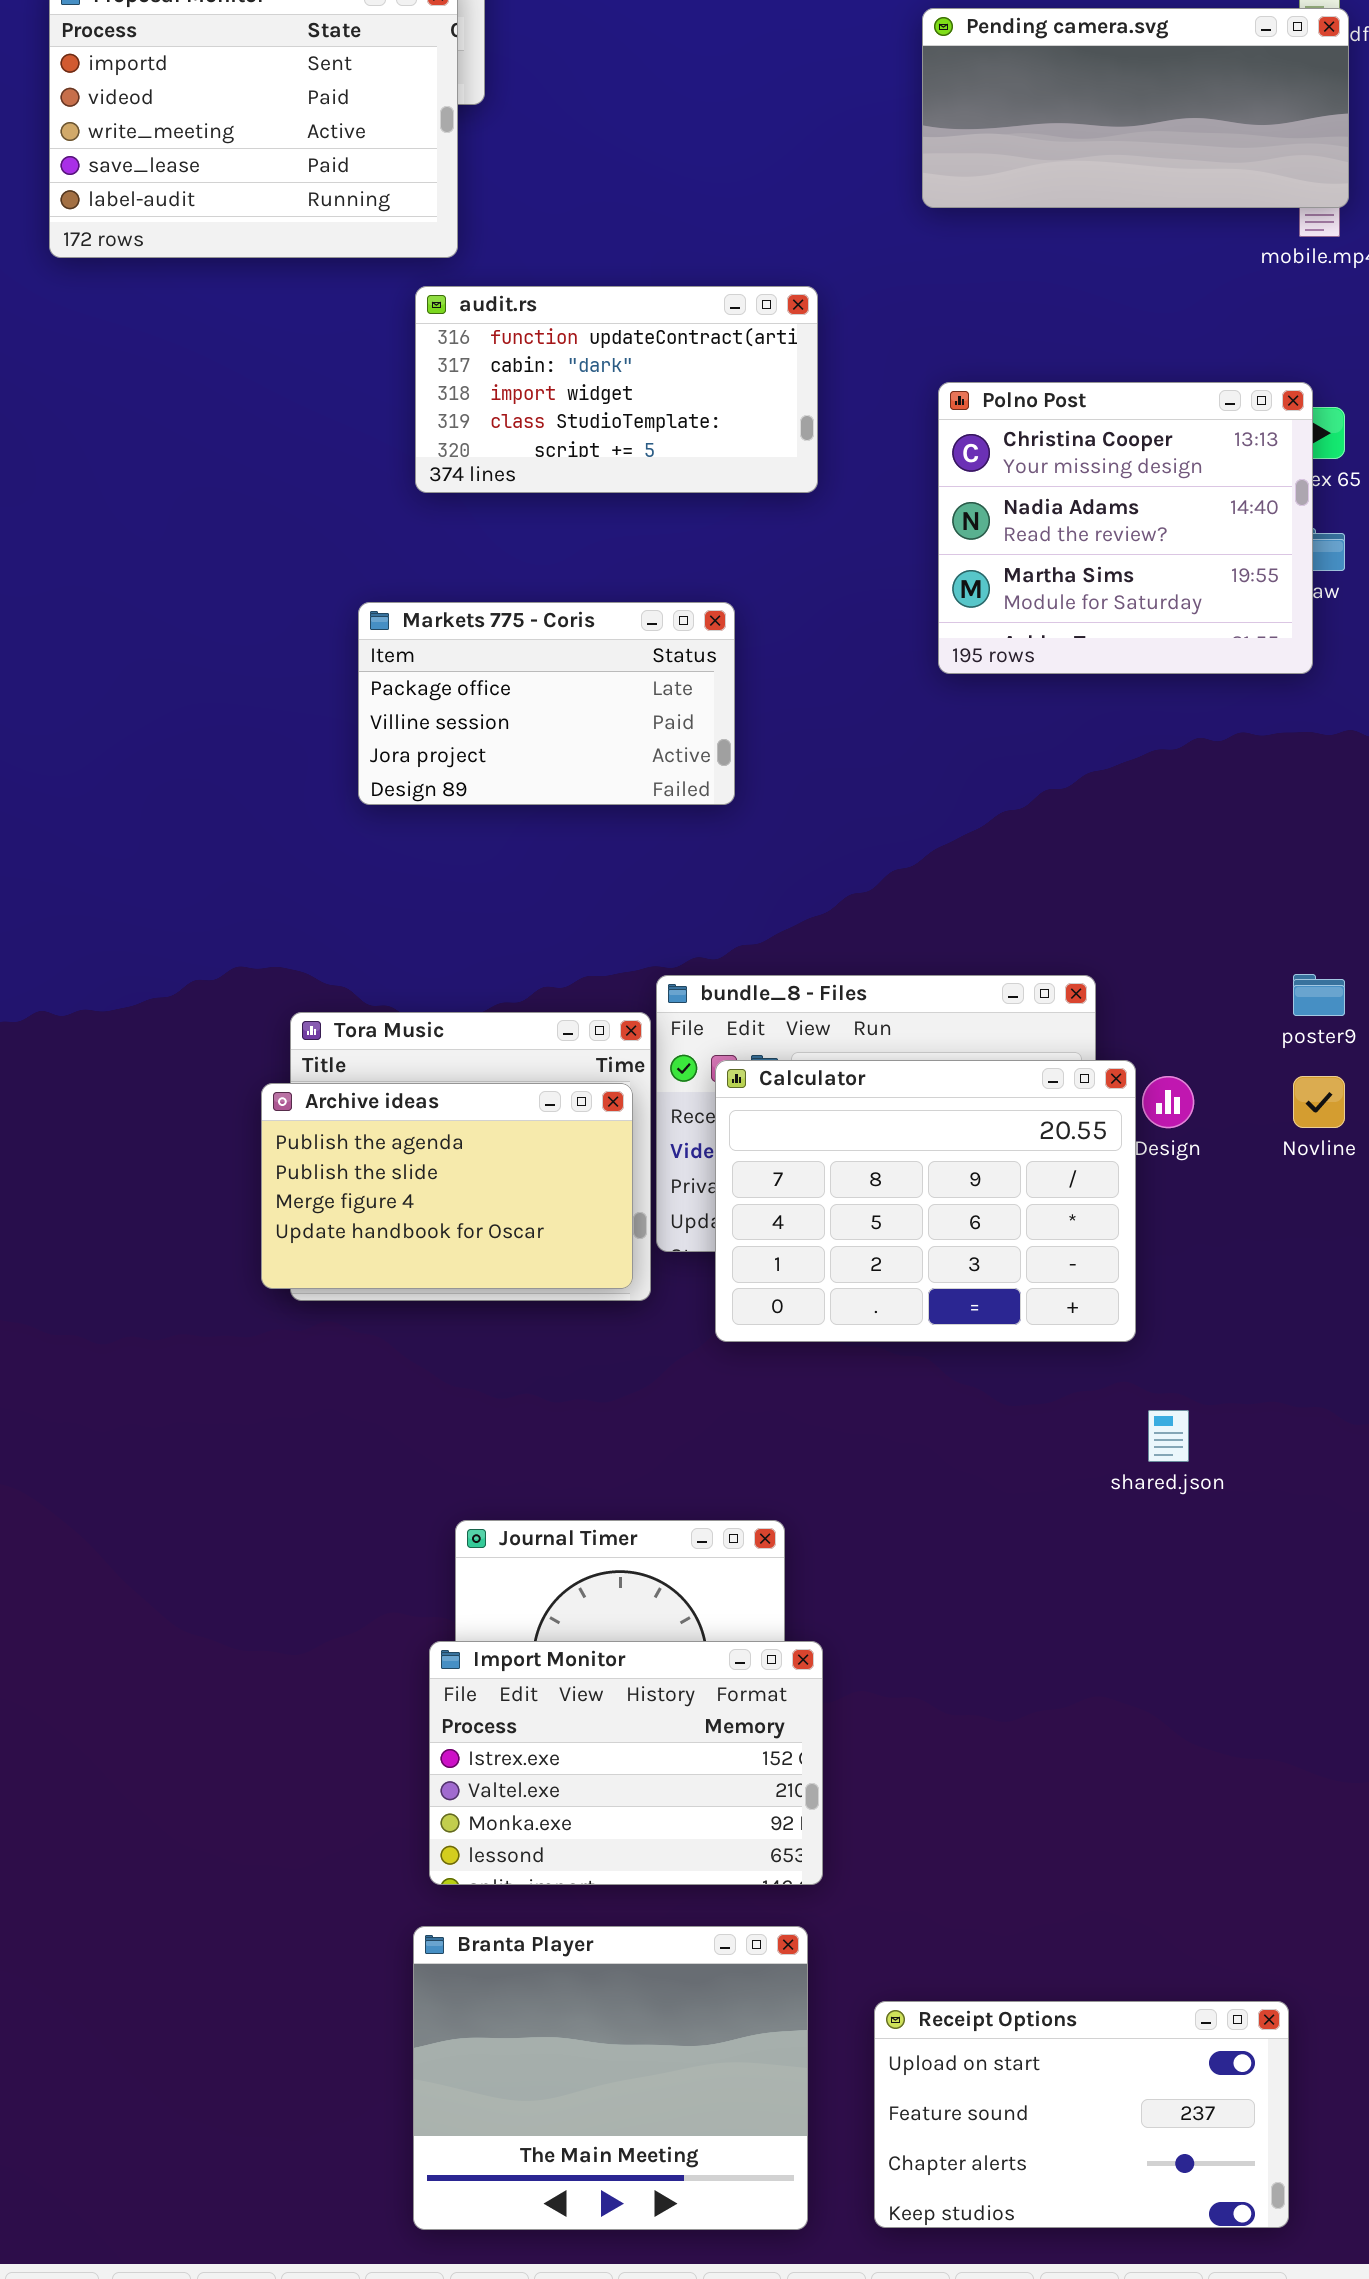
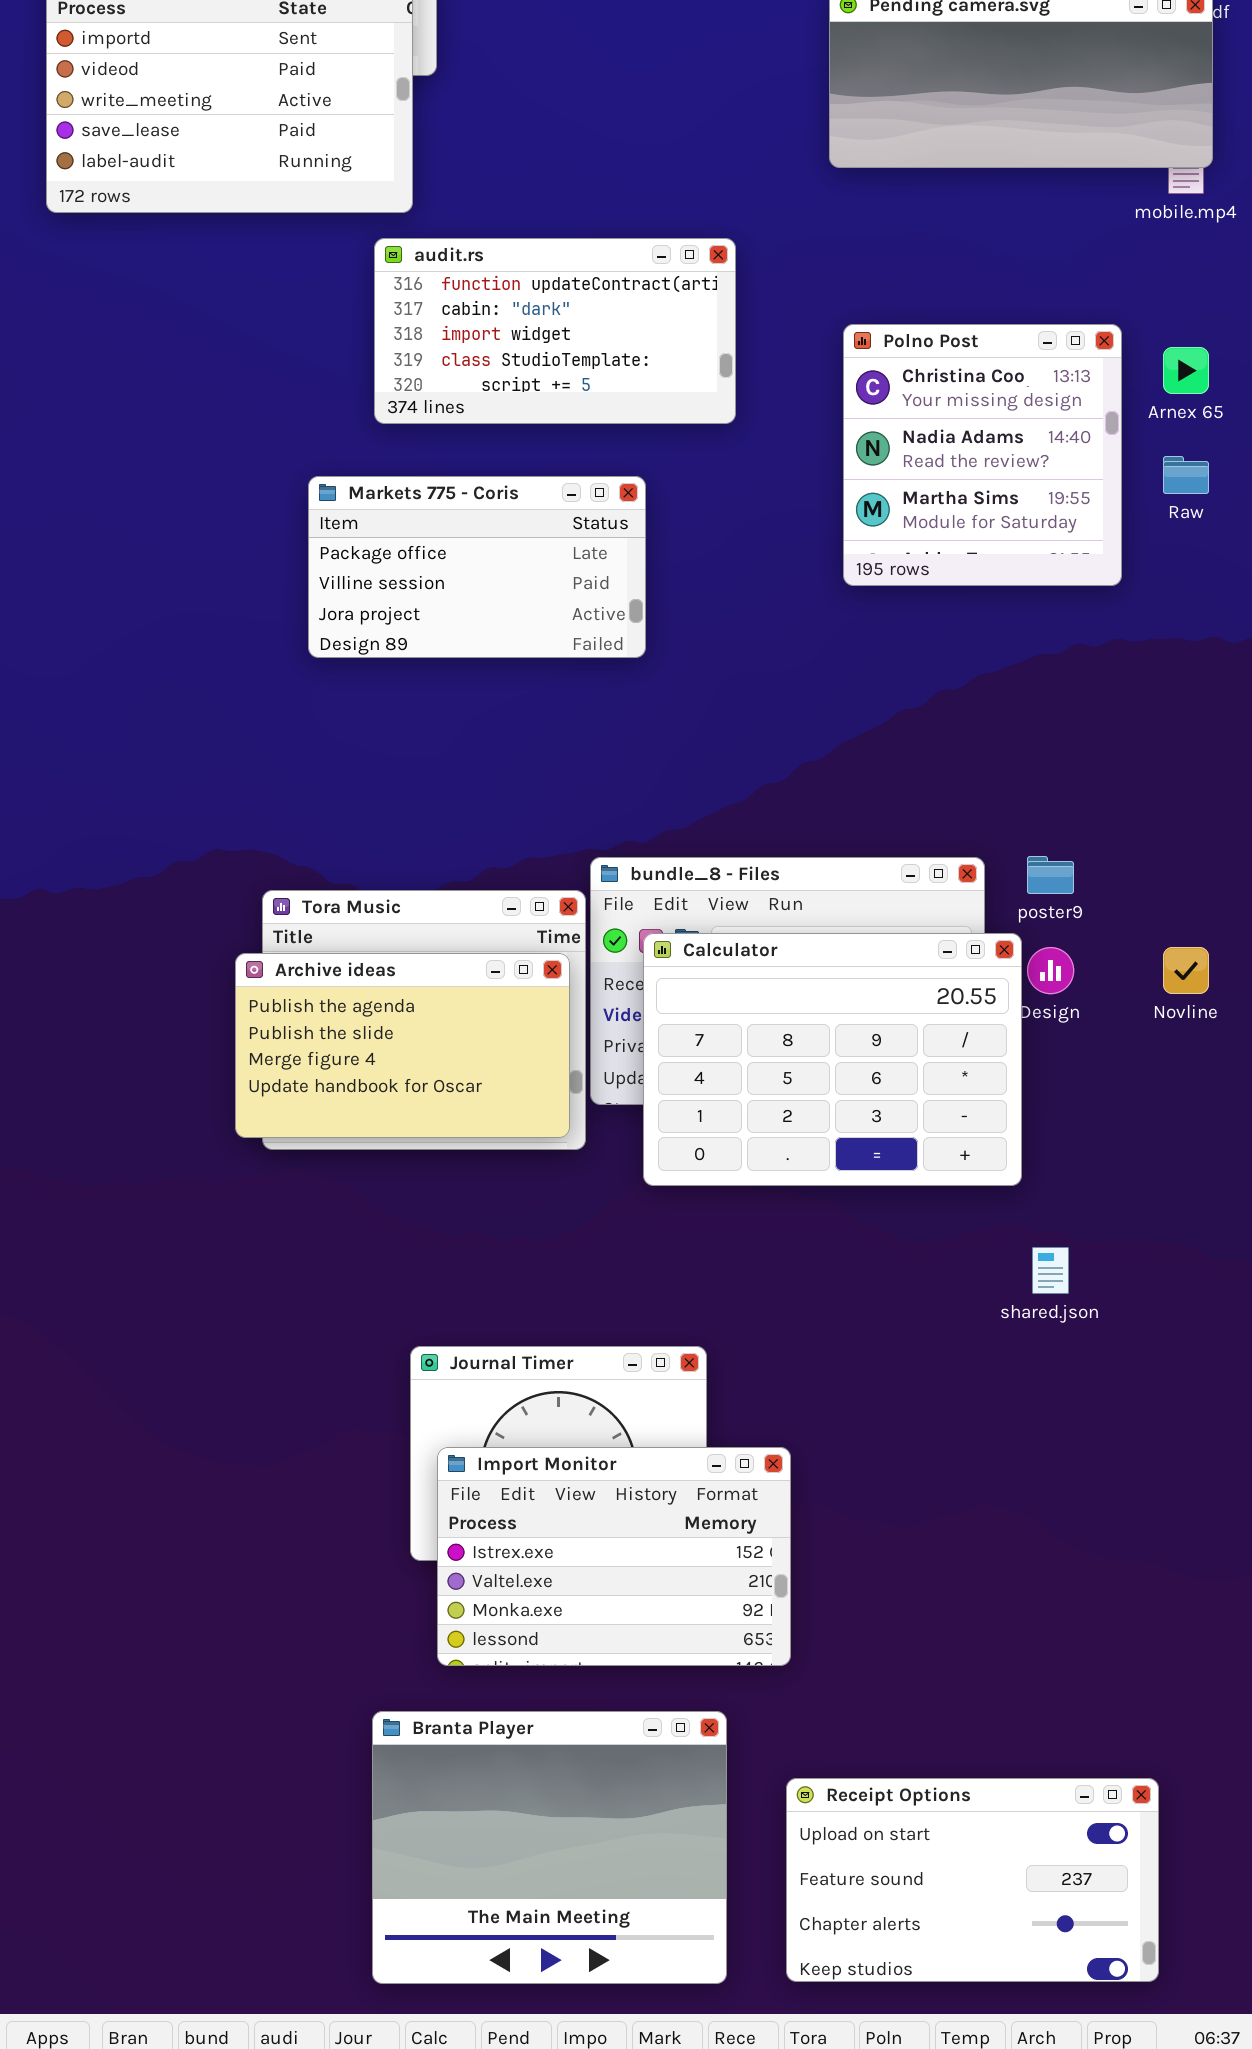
Polno Post: [938,382,1313,674] -> [843,324,1122,586], resized
Markets 775 - Coris: [358,602,735,805] -> [308,476,646,658], moved
poster9: [1293,974,1345,1016] -> [1027,856,1074,894], moved
Import Monitor: [429,1641,823,1885] -> [437,1447,791,1666], moved

